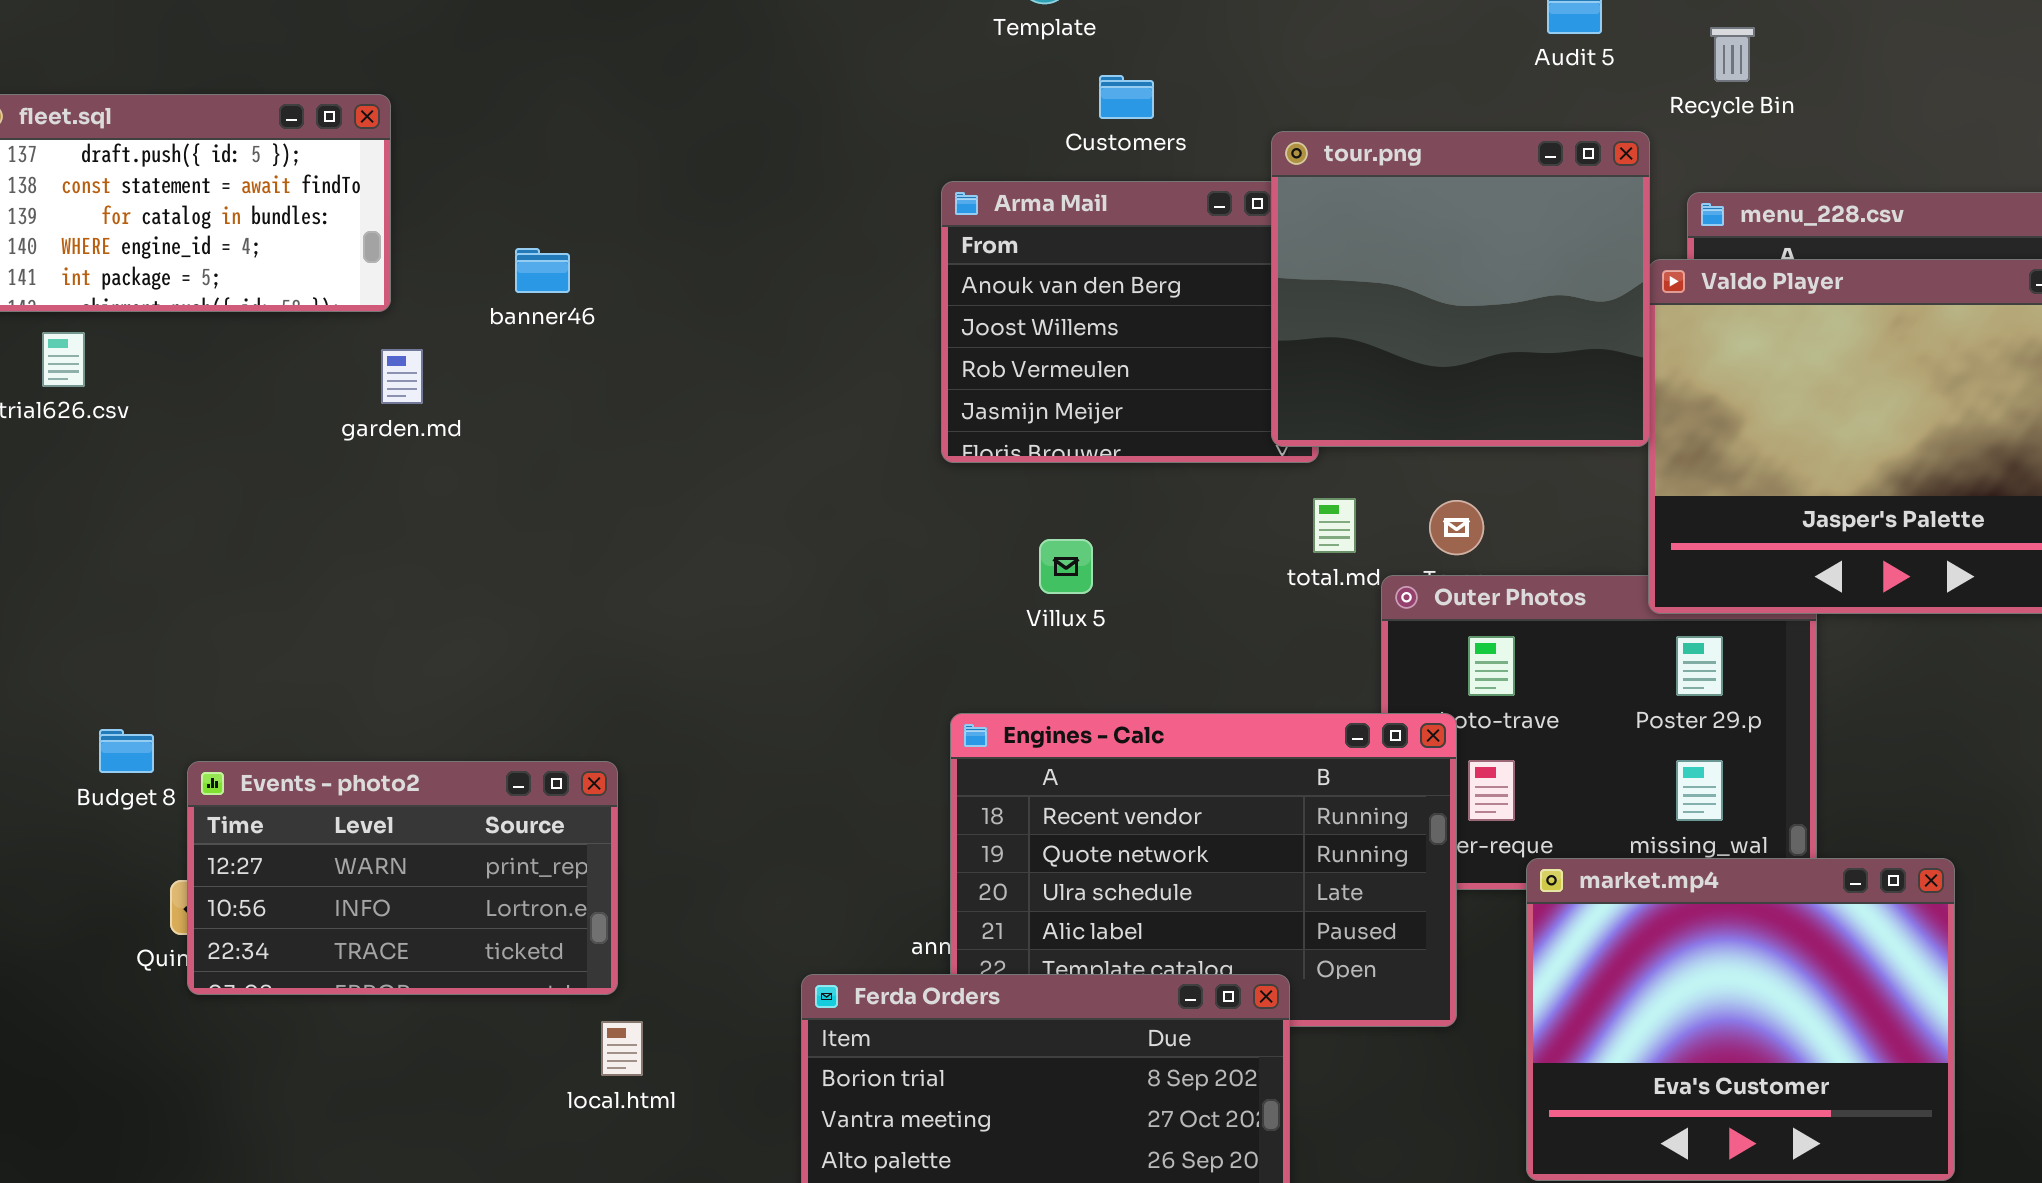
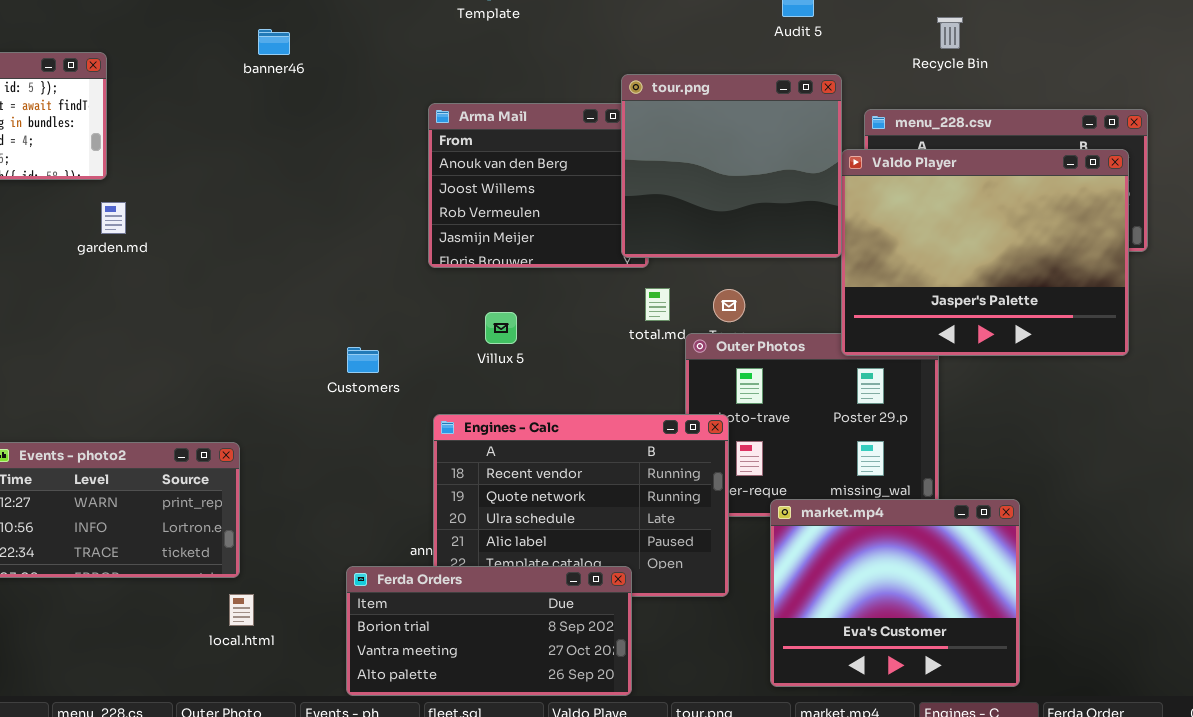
Recycle Bin: [1710,27,1755,82] -> [937,17,963,49], moved
Customers: [1099,75,1154,119] -> [347,347,379,373], moved
banner46: [515,248,570,293] -> [258,29,290,55], moved

